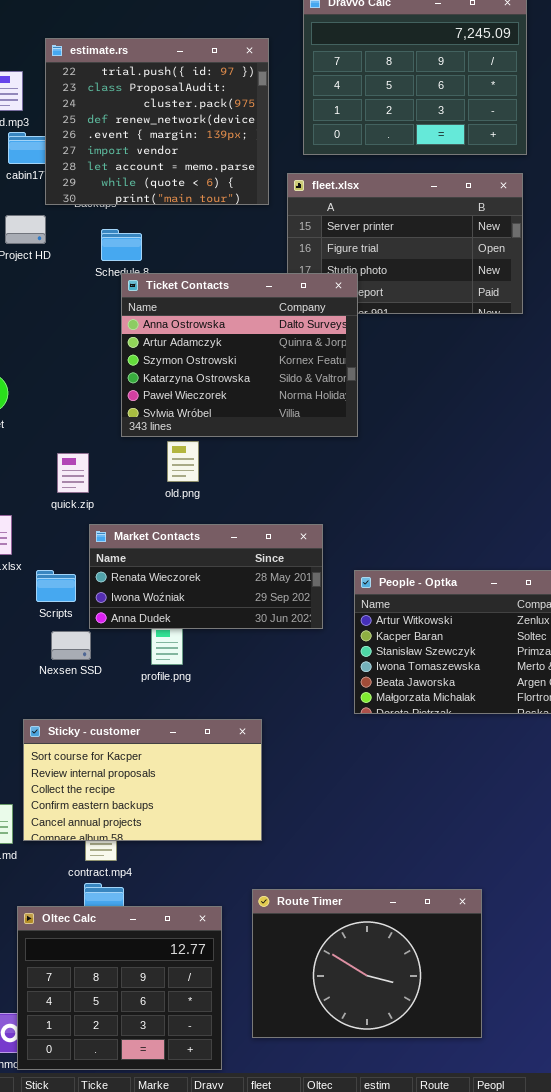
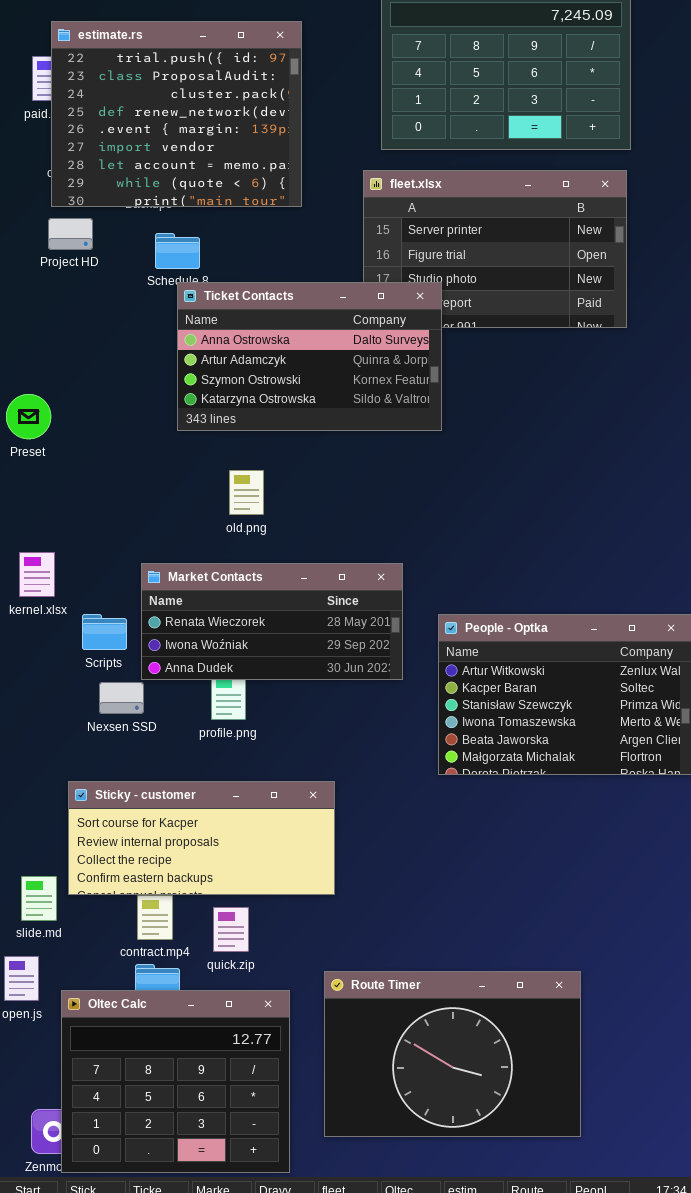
estimate.rs: [45,38,269,205] -> [51,21,302,207], moved
Ticket Contacts: [121,273,358,437] -> [177,282,442,431], resized
quick.zip: [57,453,89,493] -> [213,907,249,952], moved
Sticky - customer: [23,719,262,841] -> [68,781,335,895], resized

